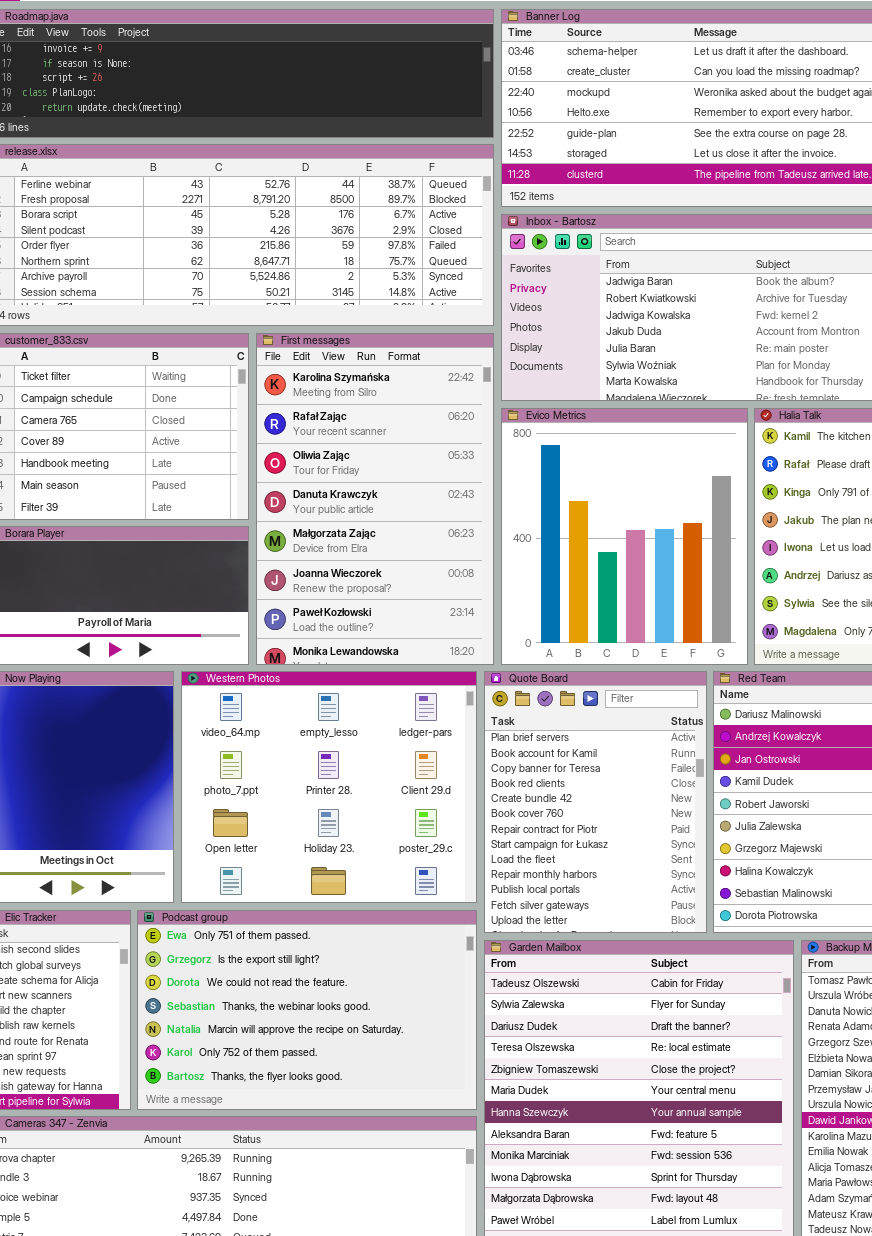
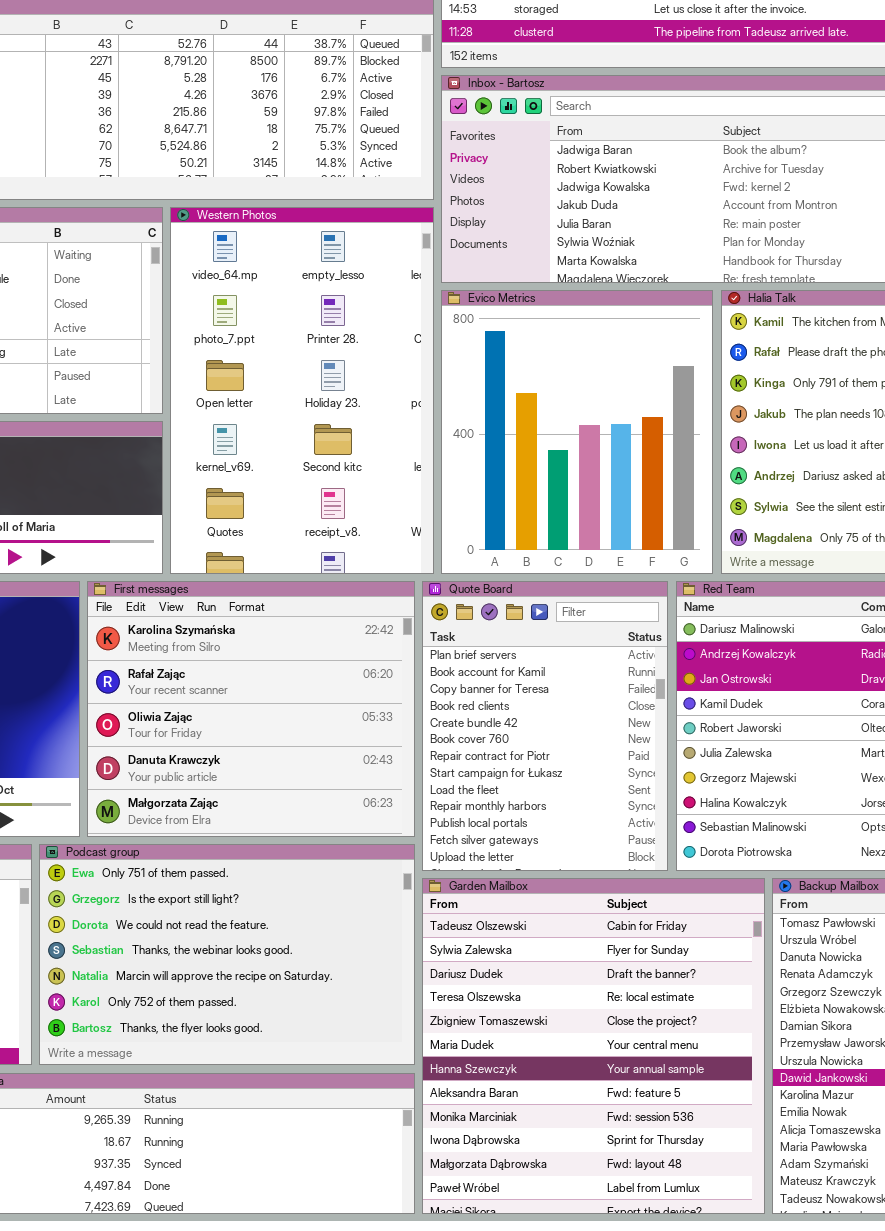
First messages: [256,333,494,665] -> [87,581,415,837], moved, resized
Western Photos: [181,671,477,903] -> [170,207,434,574], moved, resized

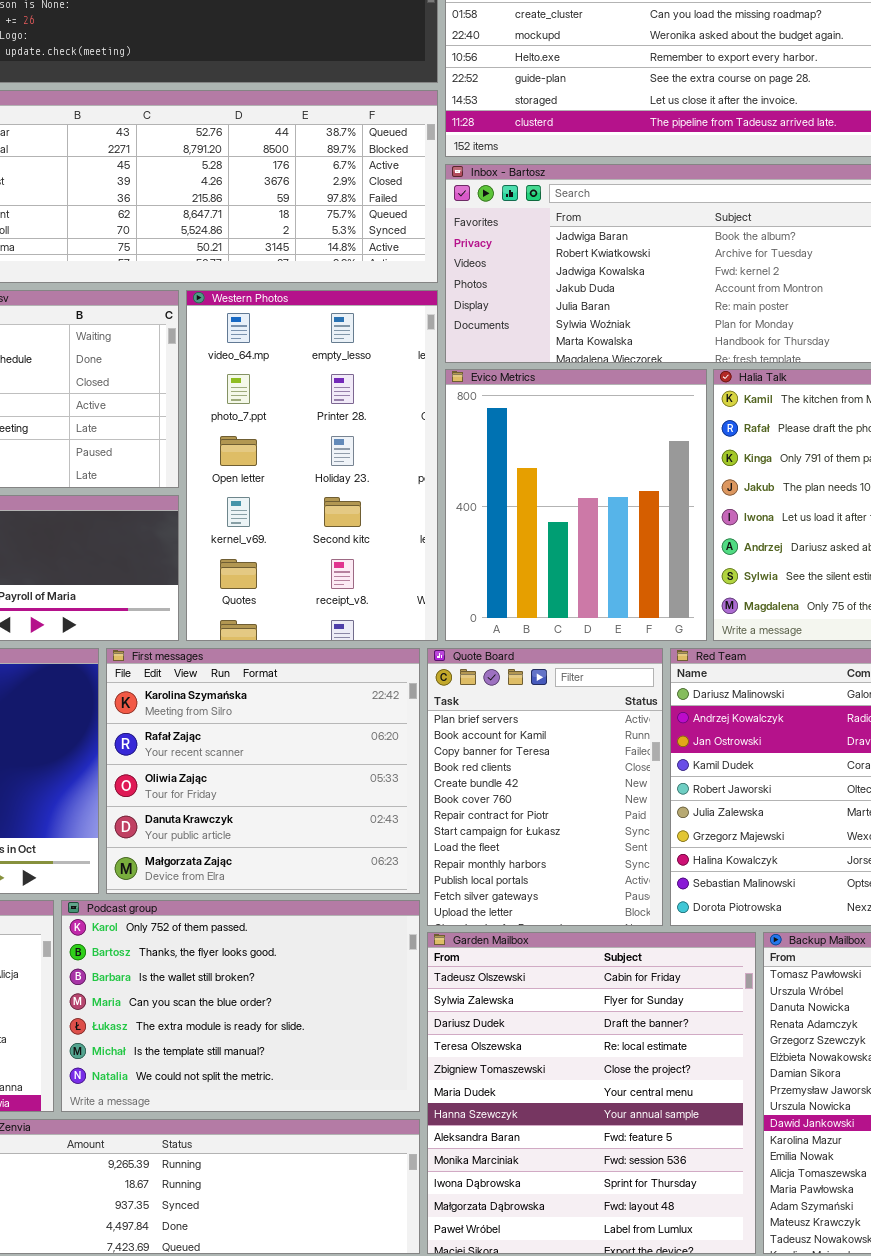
Podcast group: [39,844,415,1065] -> [61,900,420,1112], scrolled down 5 rows

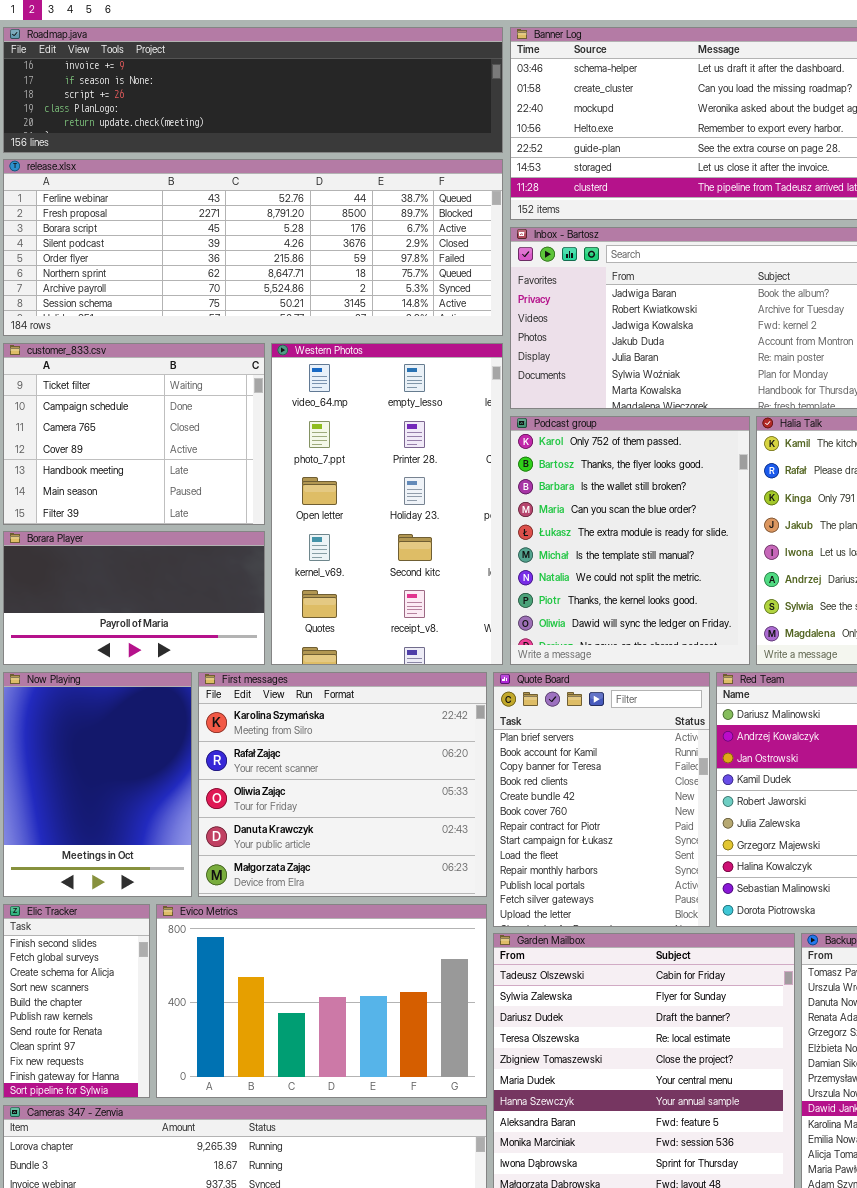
Evico Metrics: [445,369,707,641] -> [156,904,487,1098], moved, resized
Podcast group: [61,900,420,1112] -> [510,416,750,665], moved, resized

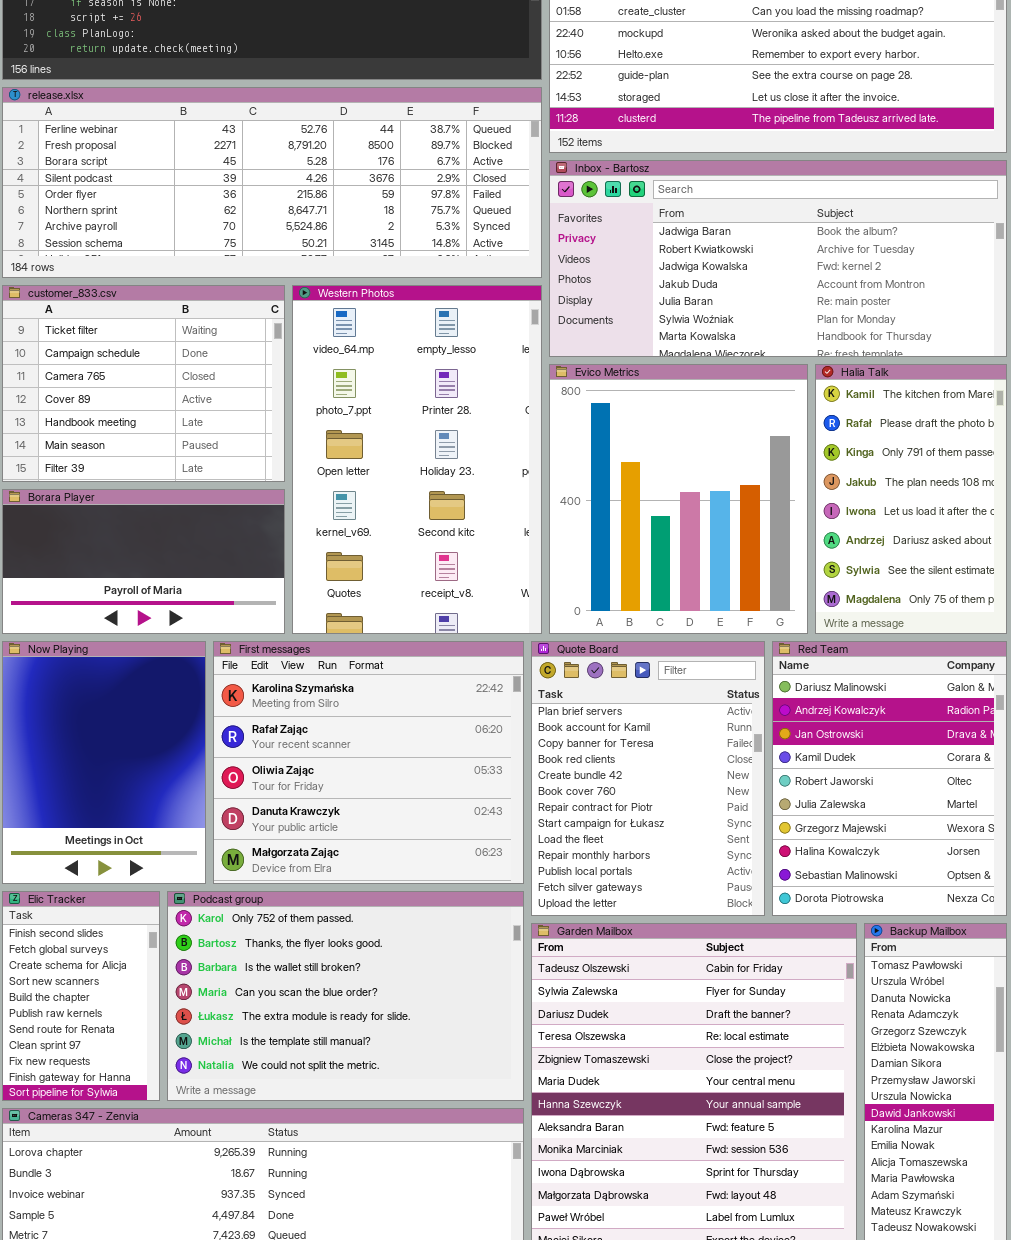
Podcast group: [510,416,750,665] -> [167,891,524,1101], moved, resized
Evico Metrics: [156,904,487,1098] -> [549,364,808,634], moved, resized

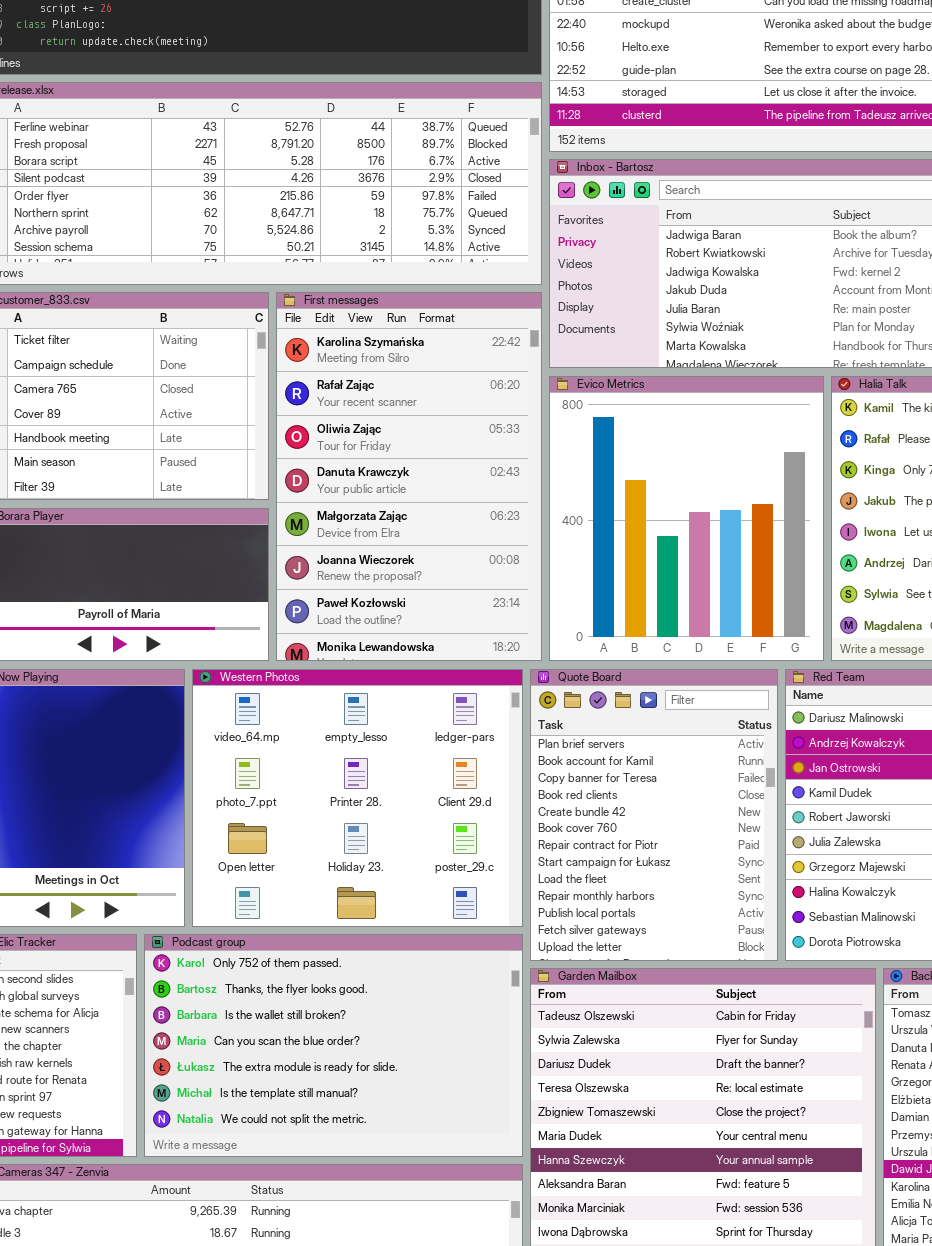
Western Photos: [292,285,542,634] -> [192,669,523,927], moved, resized
First messages: [213,641,524,884] -> [276,292,542,661], moved, resized

